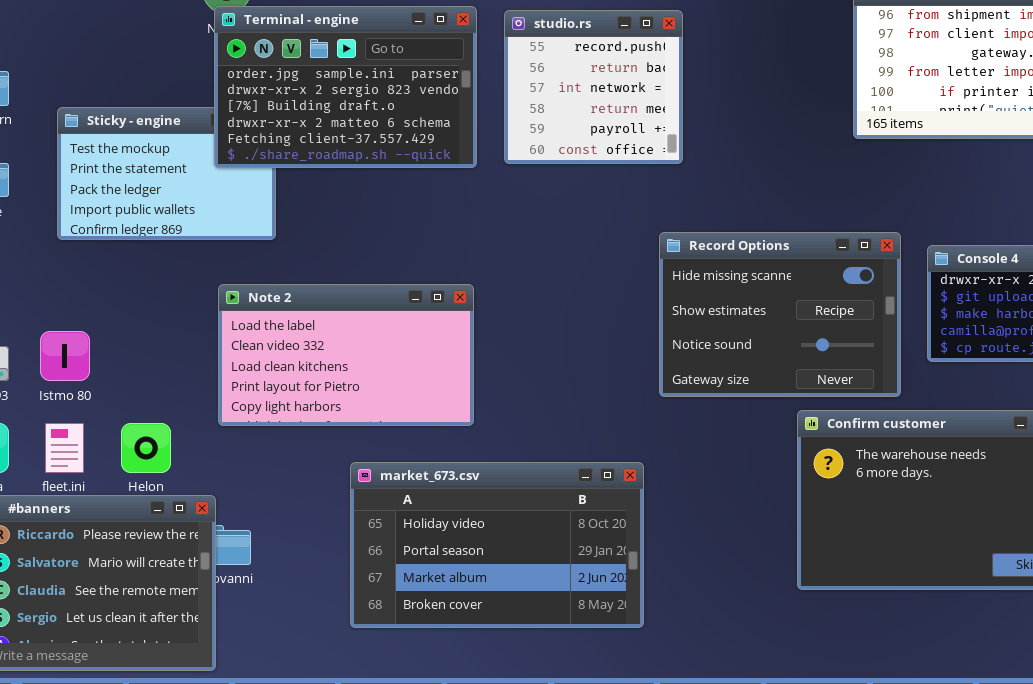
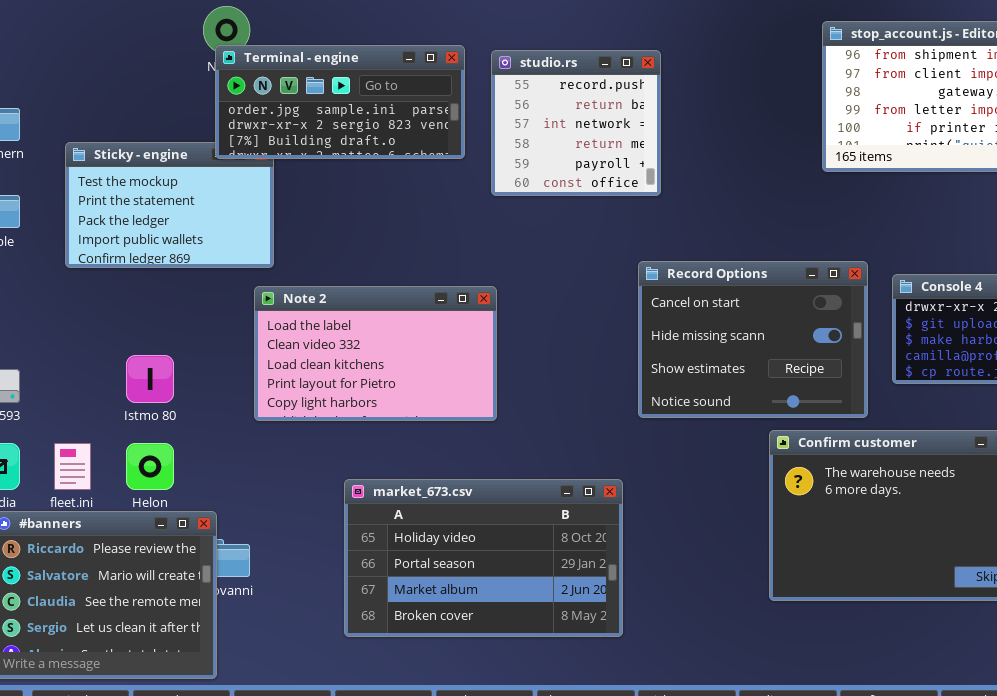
Terminal - engine: [214,6,477,168] -> [215,45,465,159], resized
Record Options: [659,232,901,397] -> [638,261,868,418], scrolled up 1 row
Note 2: [218,284,474,426] -> [254,286,497,421], moved
Istmo 80: [40,331,90,381] -> [126,355,174,403], moved

